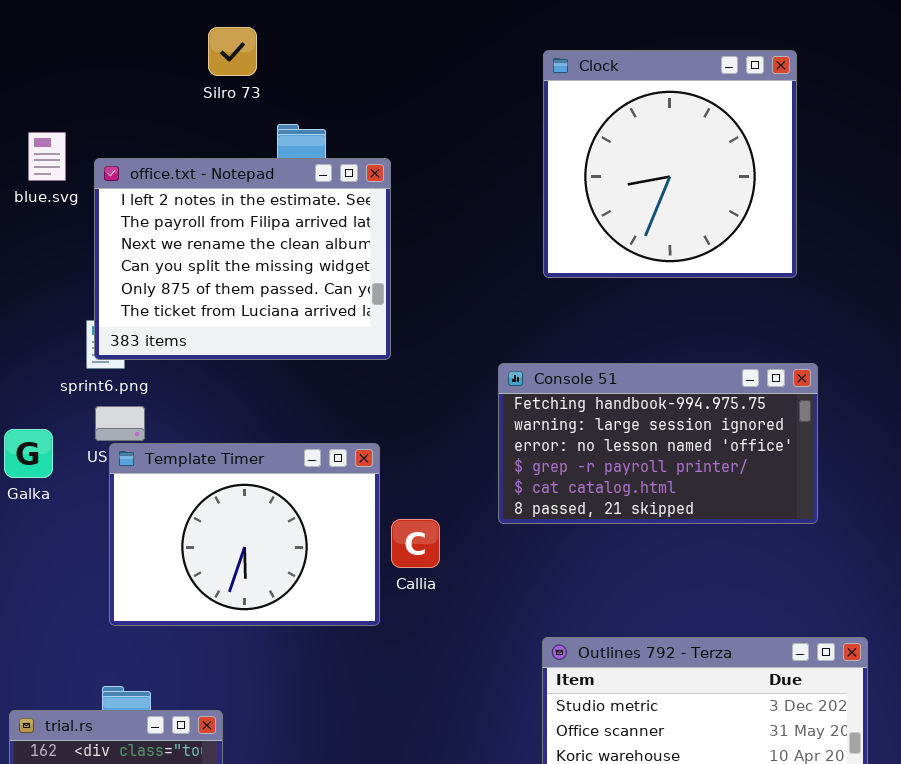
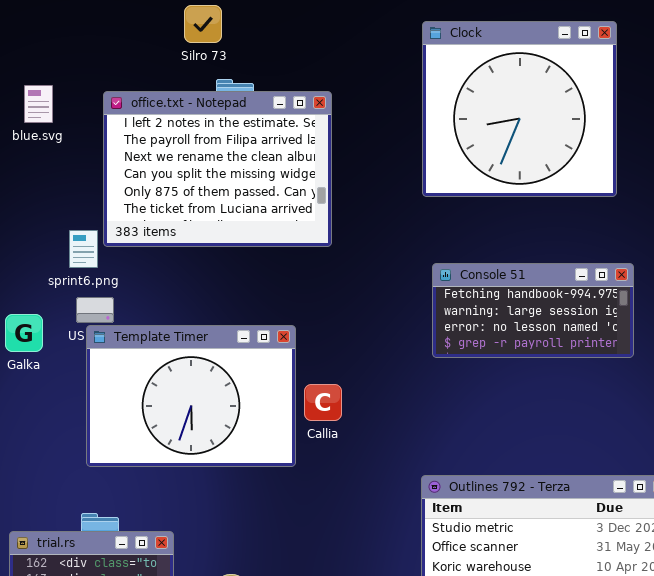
Silro 73: [208,27,257,76] -> [184,5,222,43], moved
office.txt - Notepad: [94,158,391,360] -> [103,91,332,247], moved
Console 51: [498,363,818,524] -> [432,263,634,358], resized

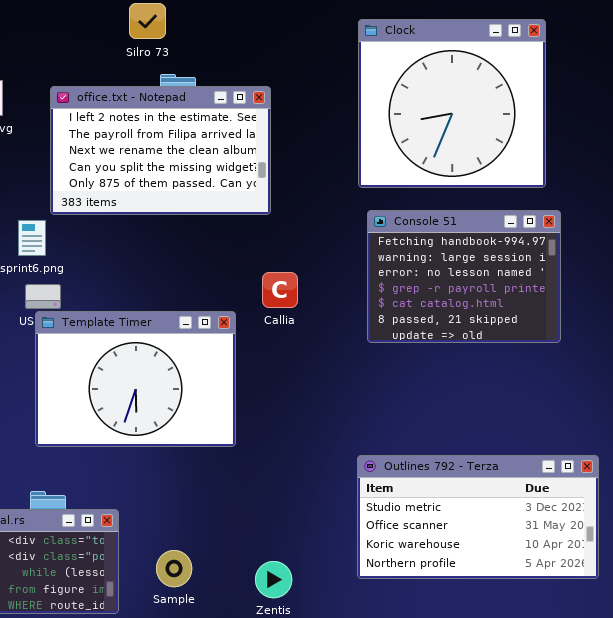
office.txt - Notepad: [103,91,332,247] -> [50,86,271,215], resized
Console 51: [432,263,634,358] -> [367,210,561,343], resized
Callia: [304,384,342,421] -> [262,272,298,308], moved

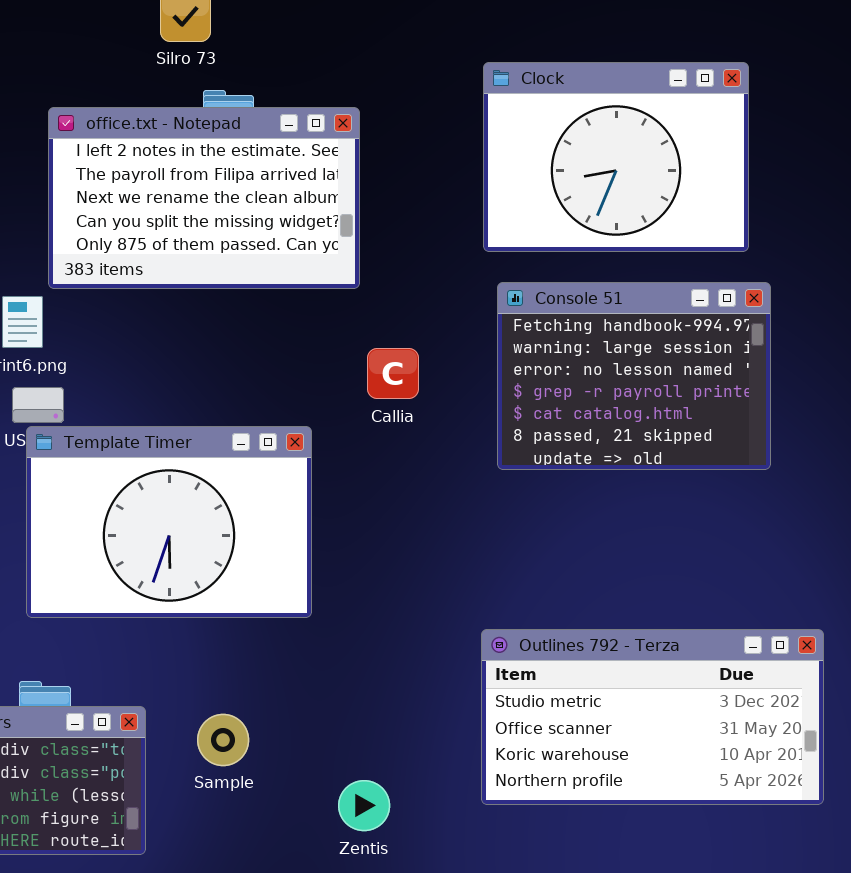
Clock: [358,19,546,188] -> [483,62,749,252], resized
Callia: [262,272,298,308] -> [367,348,419,399], moved
Sample: [156,550,192,587] -> [197,714,249,766], moved

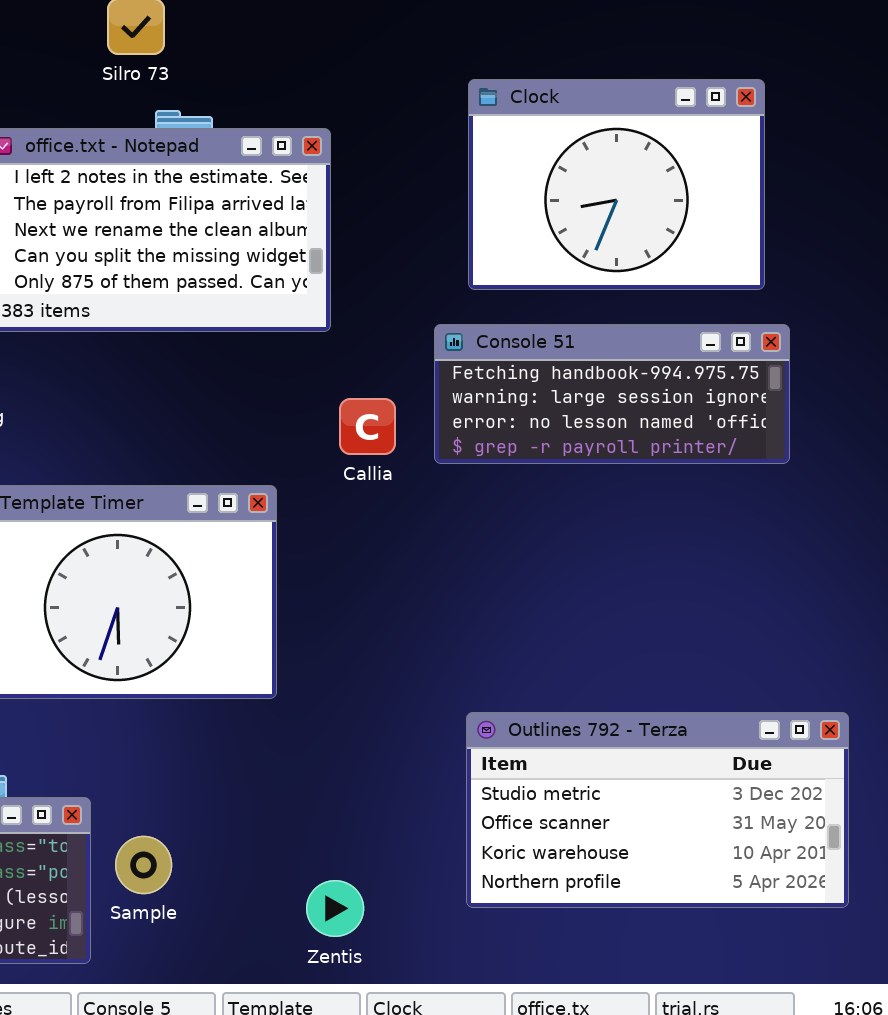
Console 51: [497,282,771,470] -> [434,324,790,464], resized
Sample: [197,714,249,766] -> [115,836,172,894], moved

